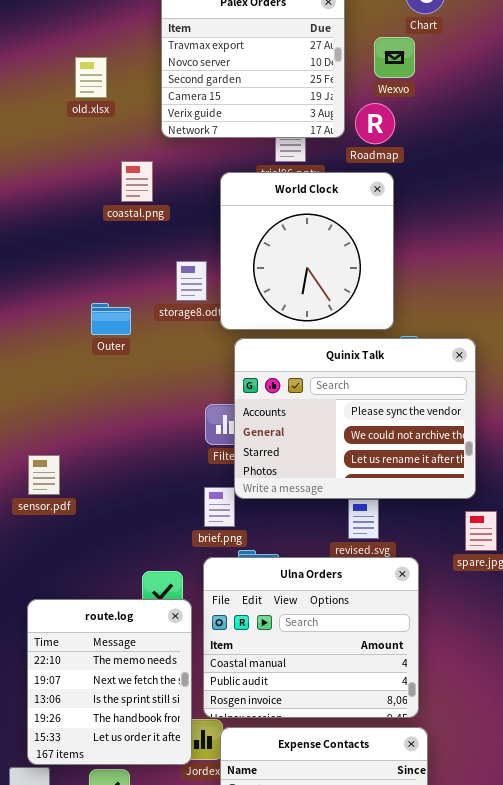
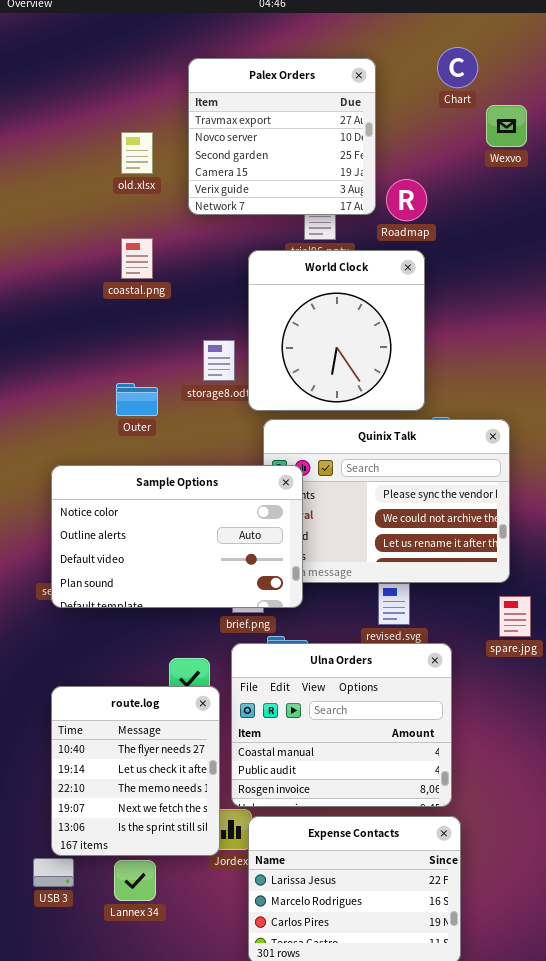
Wexvo: [374,37,415,78] -> [486,105,527,147], moved
old.xlsx: [75,57,107,98] -> [121,132,153,174], moved
coastal.png: [121,161,153,202] -> [121,238,153,279], moved
Sample Options: none -> [51,465,303,608], opened
route.log: [27,599,192,765] -> [51,686,220,856], scrolled up 2 rows

